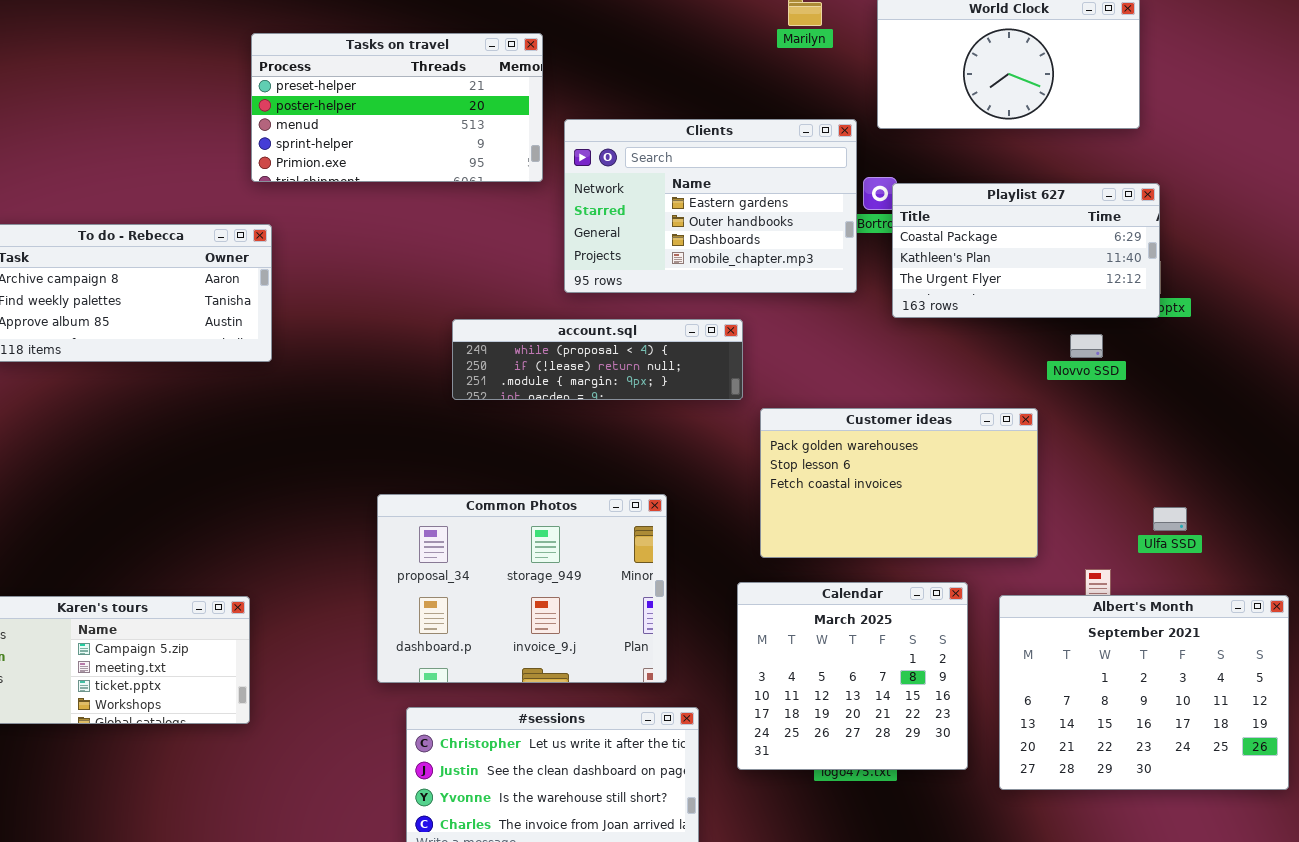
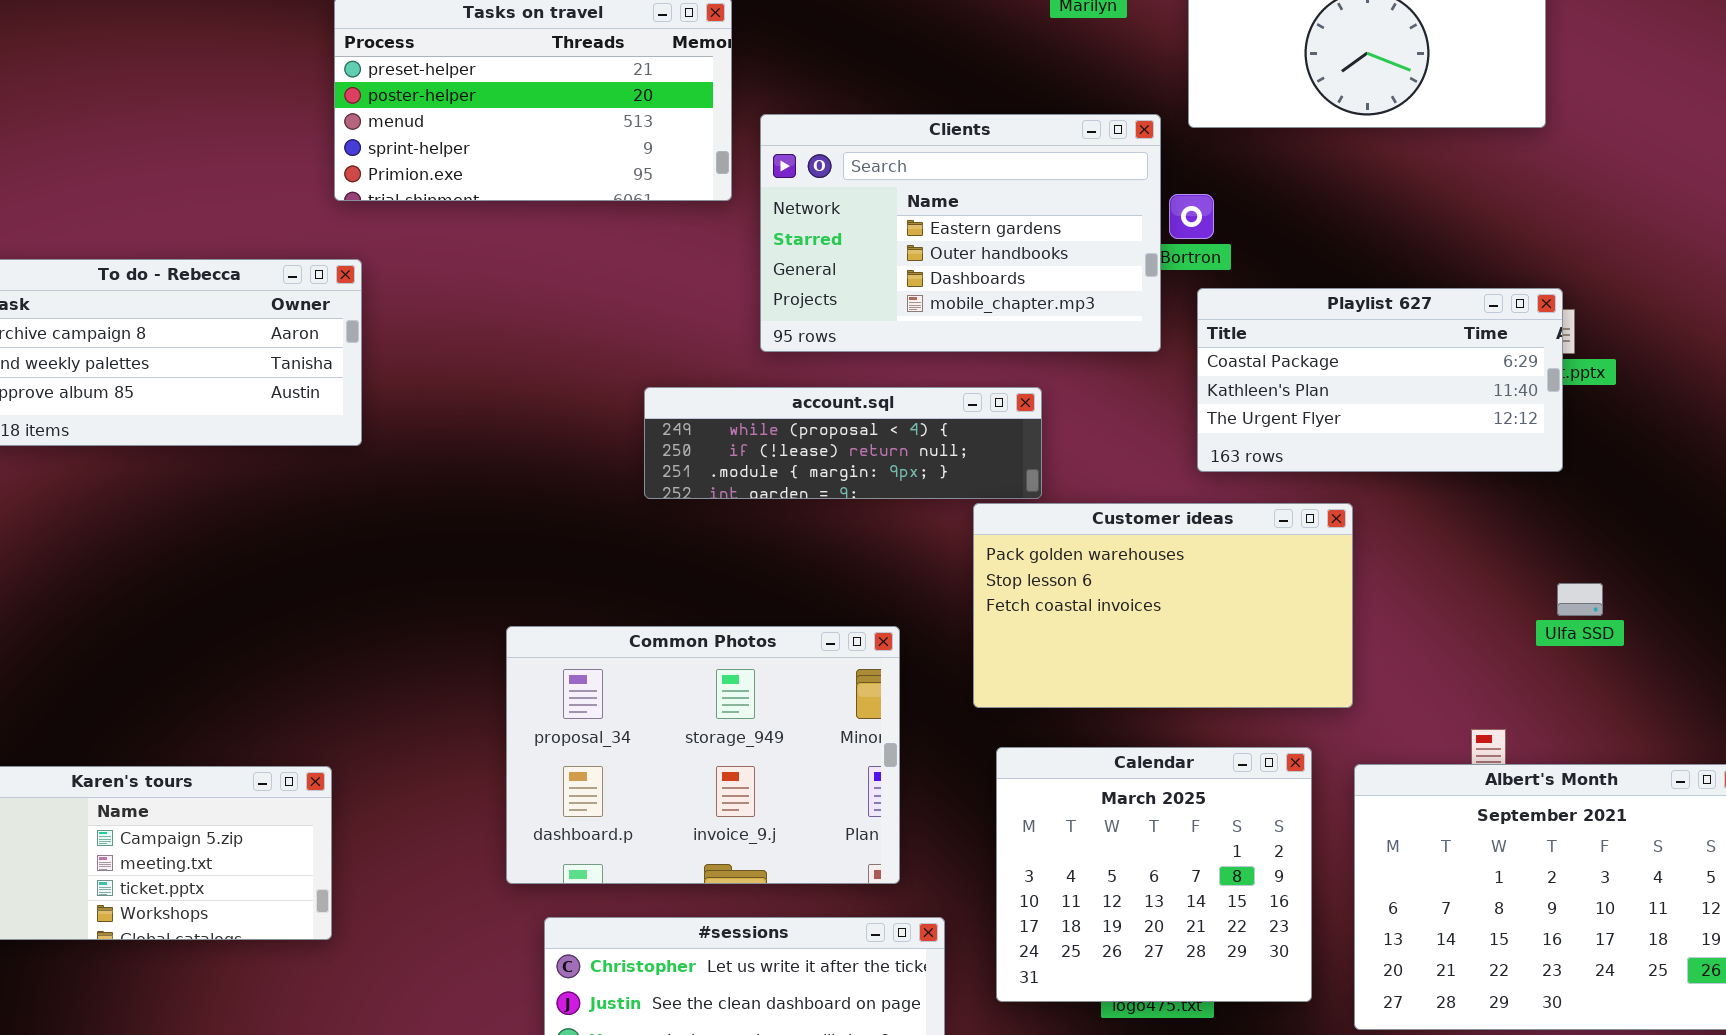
Playlist 627: [892,183,1160,318] -> [1197,288,1563,472], moved
account.sql: [452,319,743,400] -> [644,387,1042,499], moved
Customer ideas: [760,408,1038,558] -> [973,503,1353,708], moved
Ulfa SSD: [1153,507,1187,531] -> [1557,583,1603,616], moved

